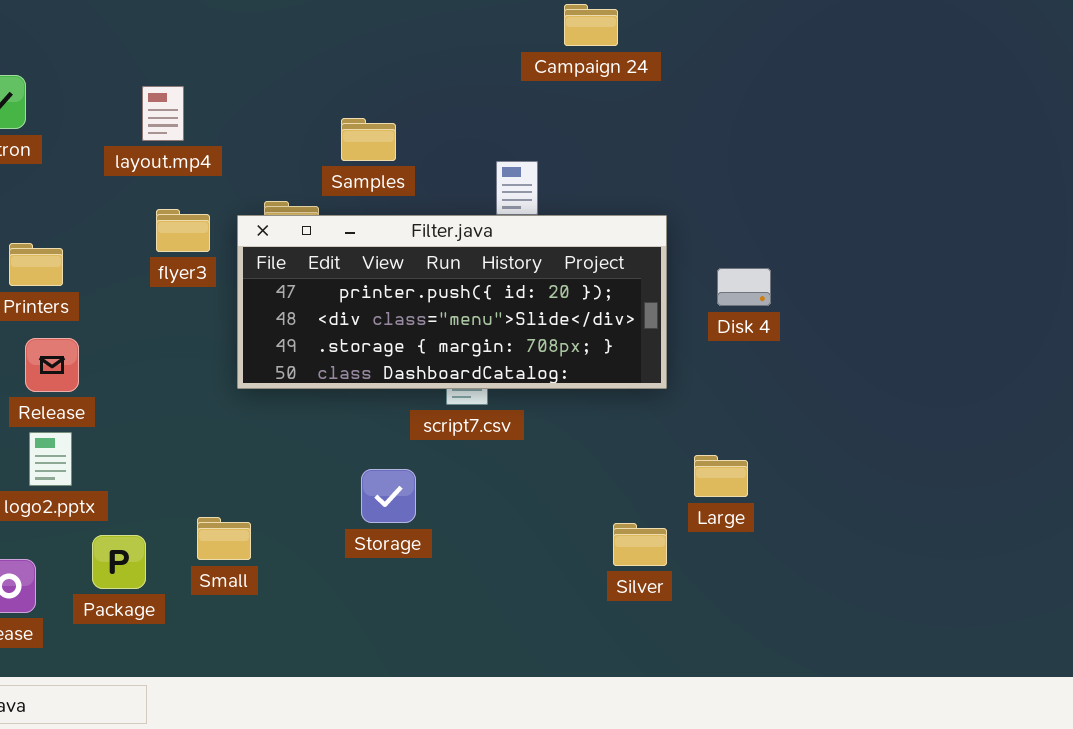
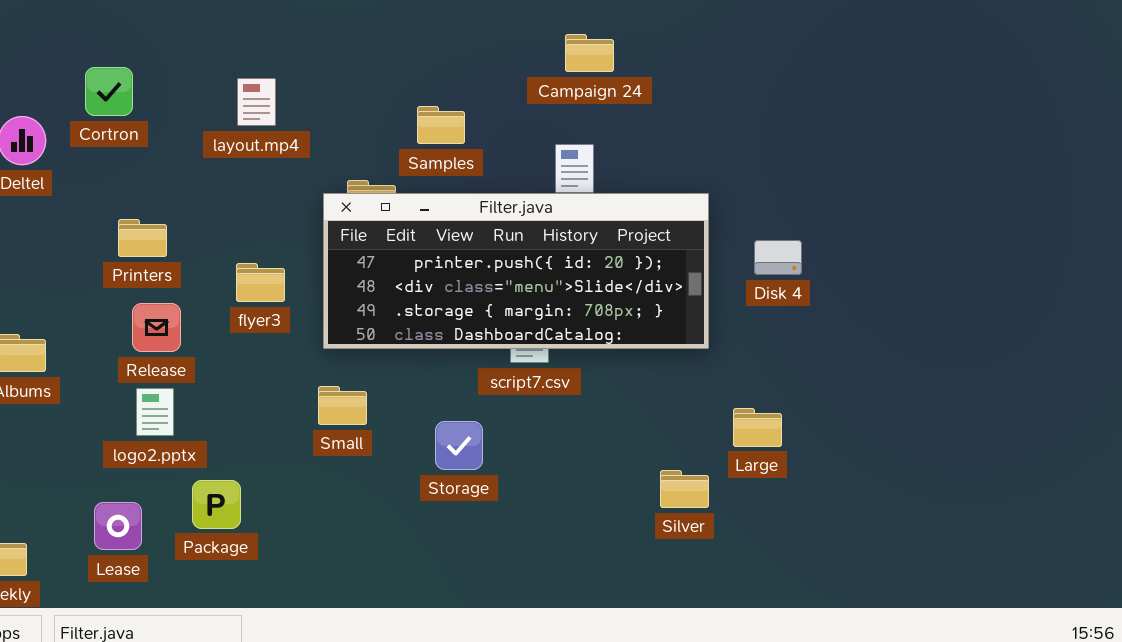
Campaign 24: [564,4,618,46] -> [565,34,614,72], moved
flyer3: [156,209,210,252] -> [236,263,285,302], moved
Small: [197,517,251,560] -> [318,386,367,425], moved

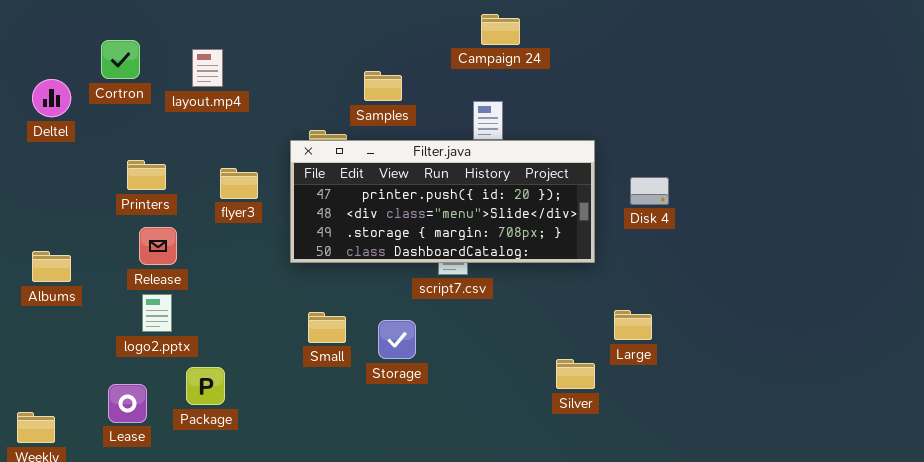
layout.mp4: [237,78,276,126] -> [192,49,223,87], moved
flyer3: [236,263,285,302] -> [220,168,258,199], moved
Small: [318,386,367,425] -> [308,312,346,343], moved

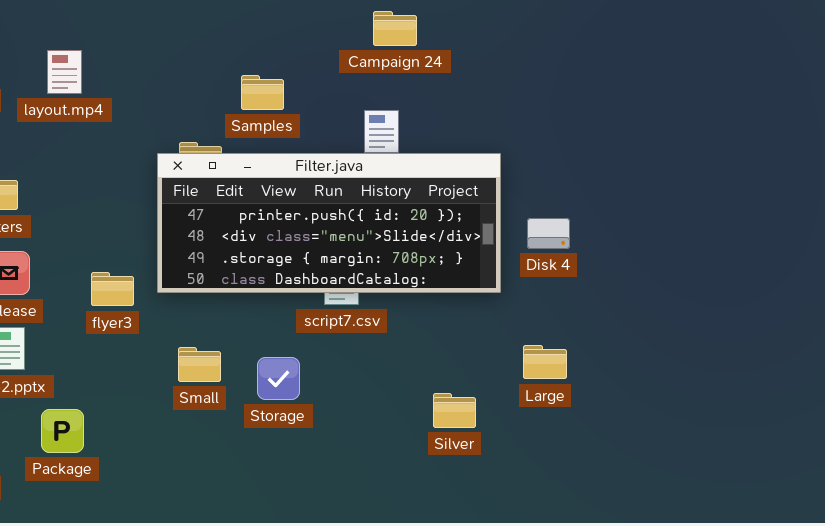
flyer3: [220,168,258,199] -> [91,272,134,306], moved
Disk 4: [630,177,669,205] -> [527,218,570,249], moved
Silver: [556,359,595,389] -> [433,393,476,428], moved

